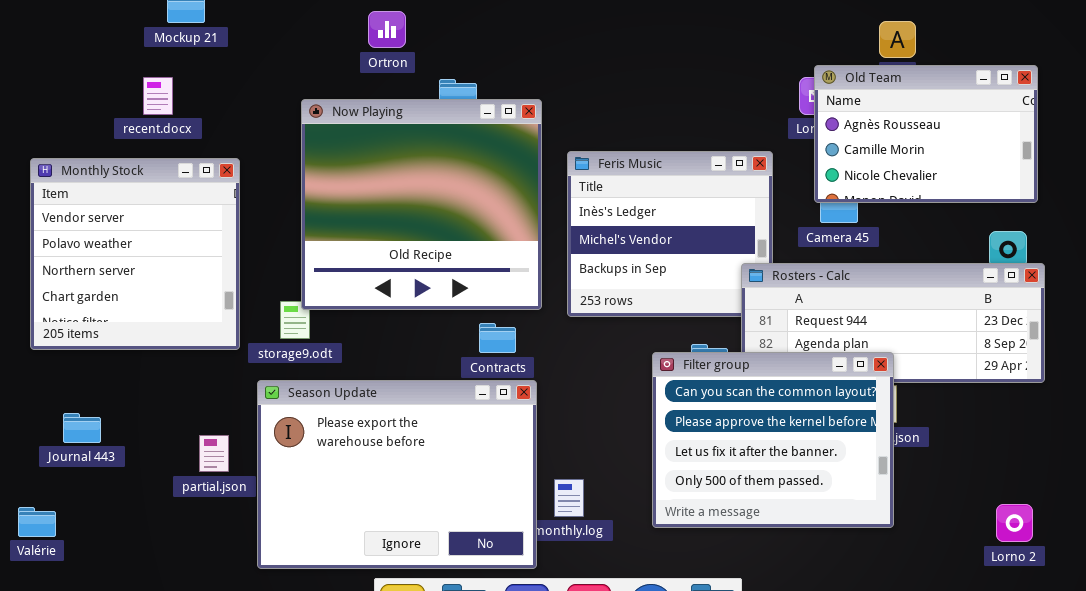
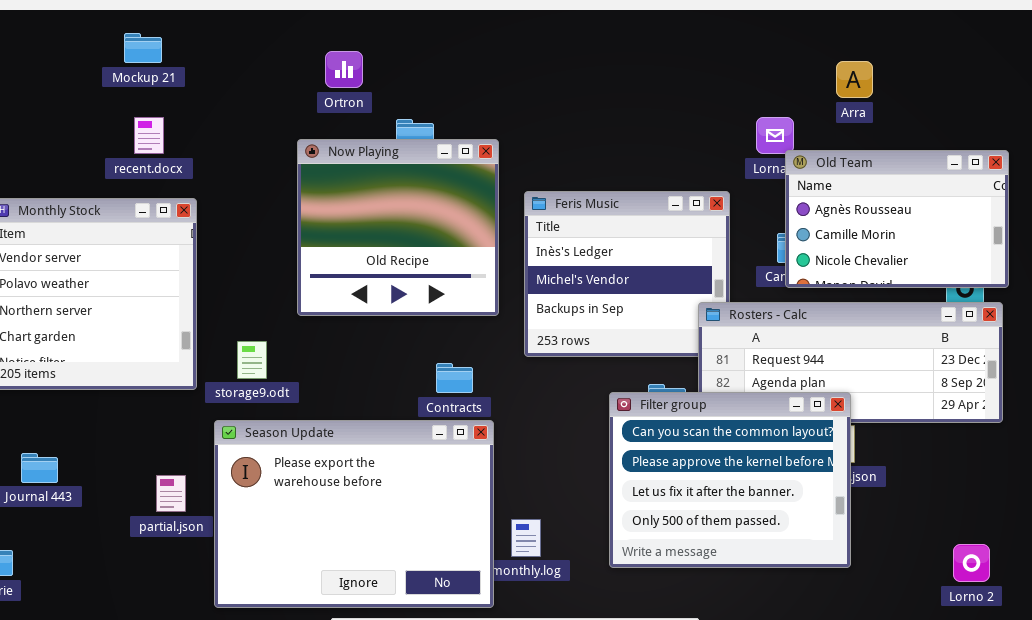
Old Team: [814,65,1038,203] -> [785,150,1009,288], moved
recent.docx: [143,77,173,115] -> [134,117,164,154], moved
Now Playing: [301,99,542,310] -> [297,139,499,316], resized

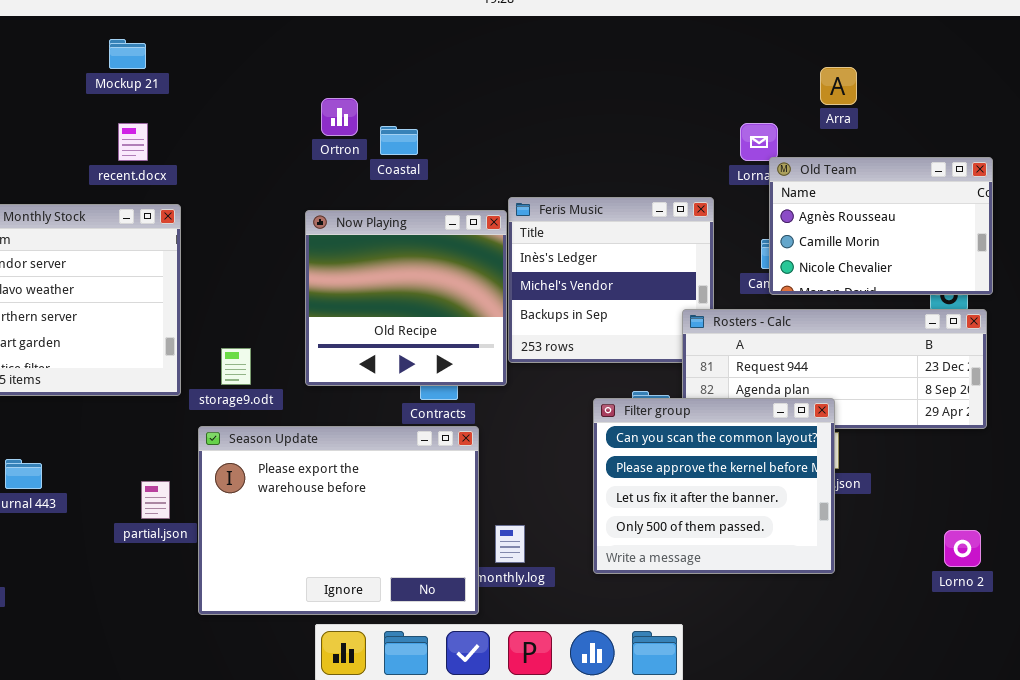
Ortron: [325,51,363,88] -> [321,98,358,136], moved
Now Playing: [297,139,499,316] -> [305,210,507,386], moved
Lorno 2: [953,544,990,582] -> [944,530,981,567], moved

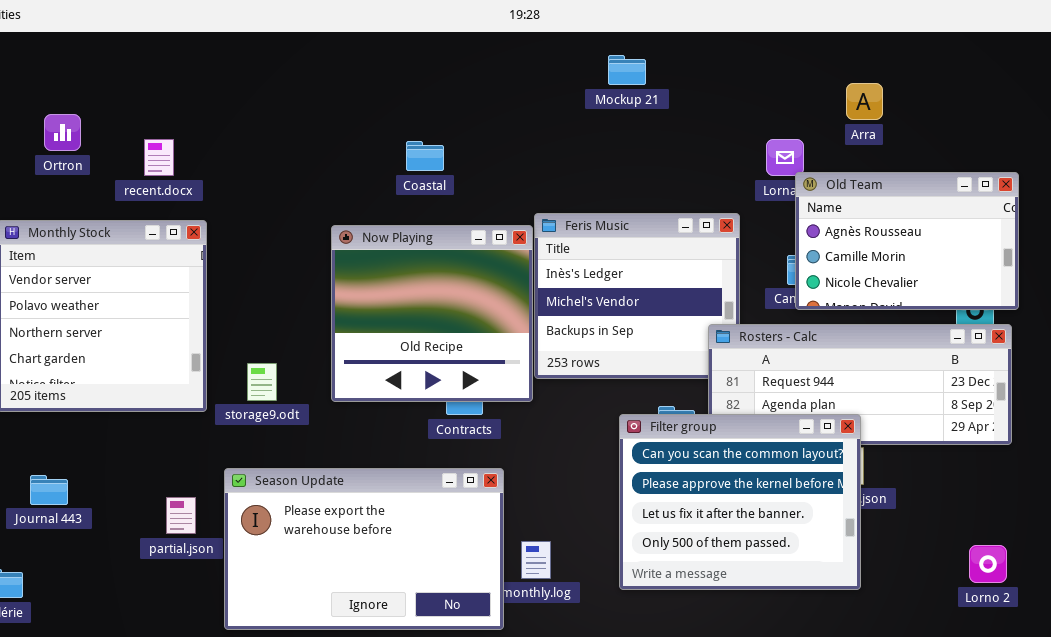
Mockup 21: [109,39,146,69] -> [608,55,646,85], moved
Ortron: [321,98,358,136] -> [44,114,81,151], moved
Season Update: [198,426,479,615] -> [224,468,504,630], resized

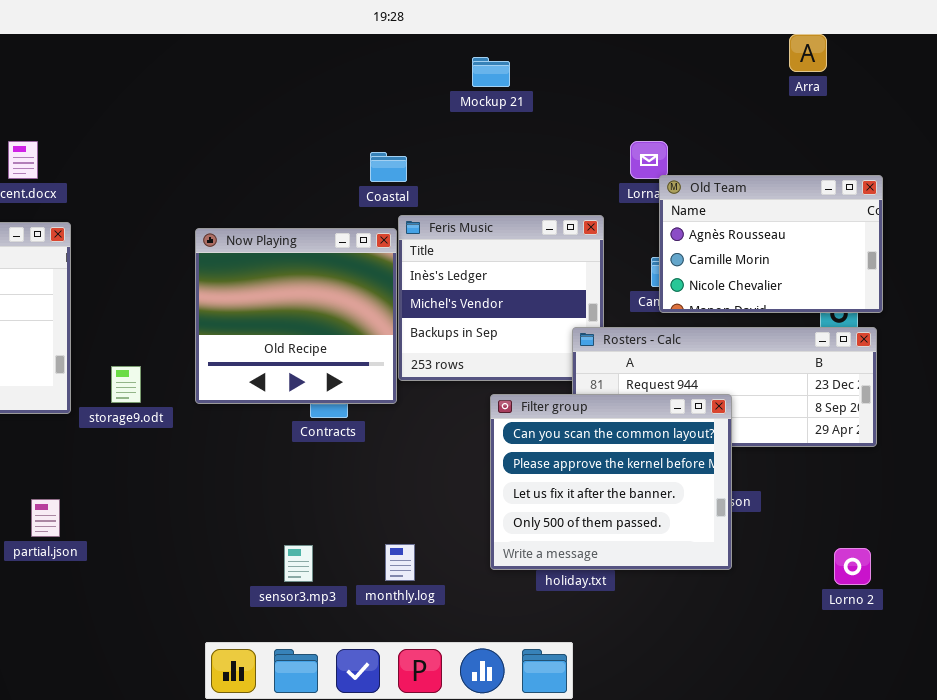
Arra: [846,83,883,120] -> [789,34,827,72], moved
Coastal: [406,141,444,171] -> [370,152,407,182], moved
Filter group: [619,414,861,590] -> [490,394,732,570], moved
Season Update: [224,468,504,630] -> none, closed

